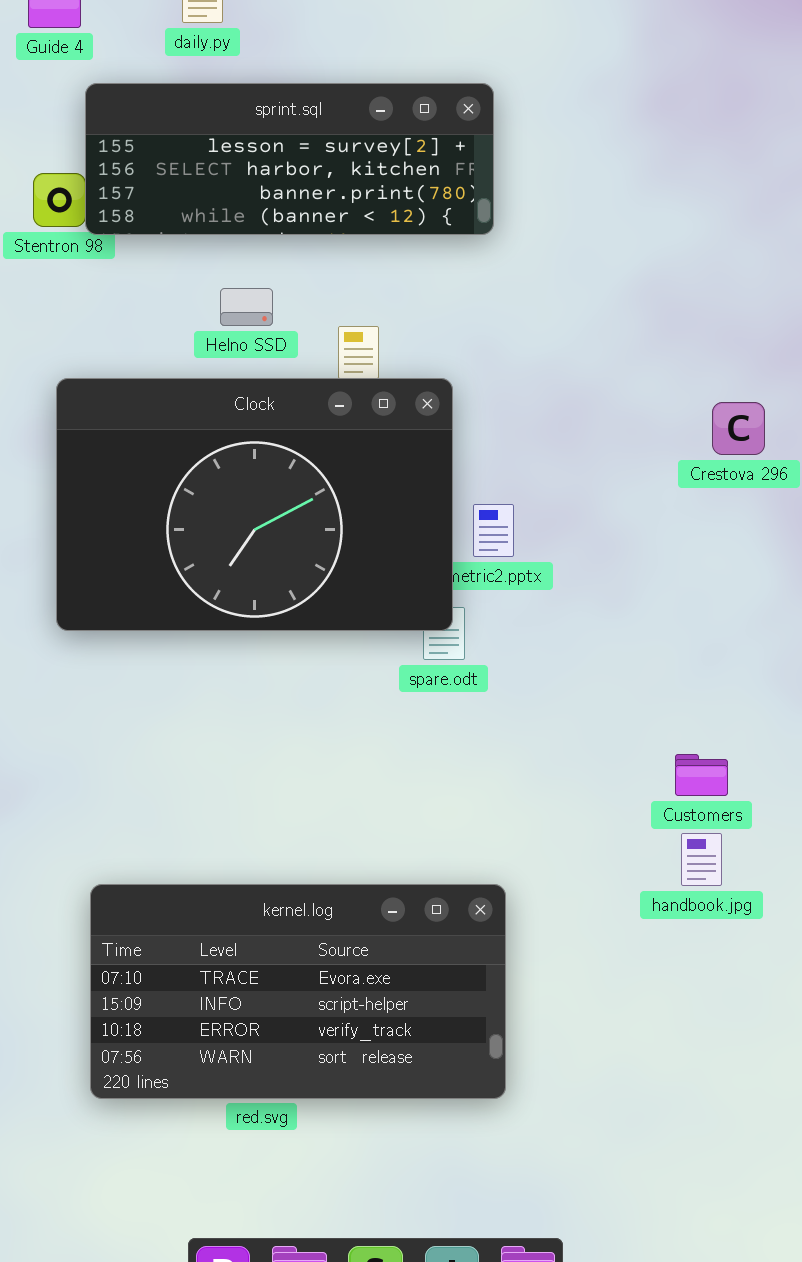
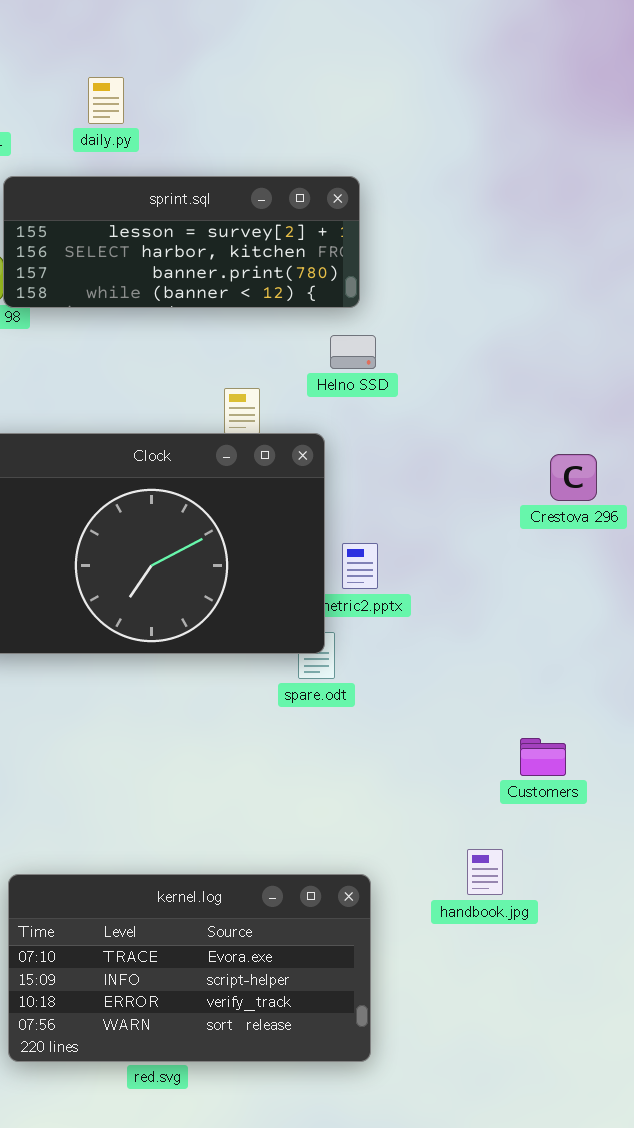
Helno SSD: [220,288,273,326] -> [330,335,376,369], moved
Customers: [675,754,728,796] -> [520,738,566,776], moved
handbook.jpg: [681,833,722,886] -> [467,849,503,895], moved

